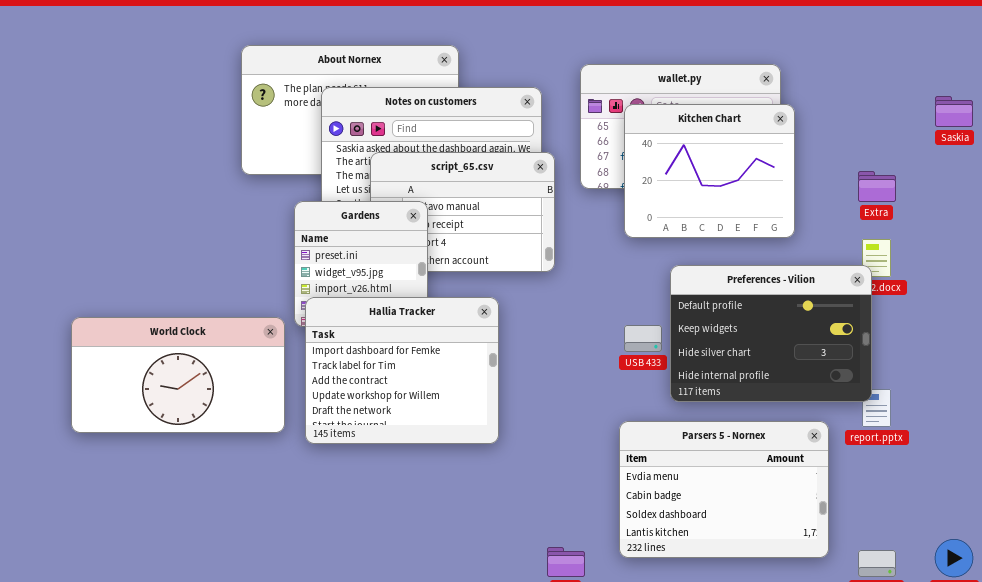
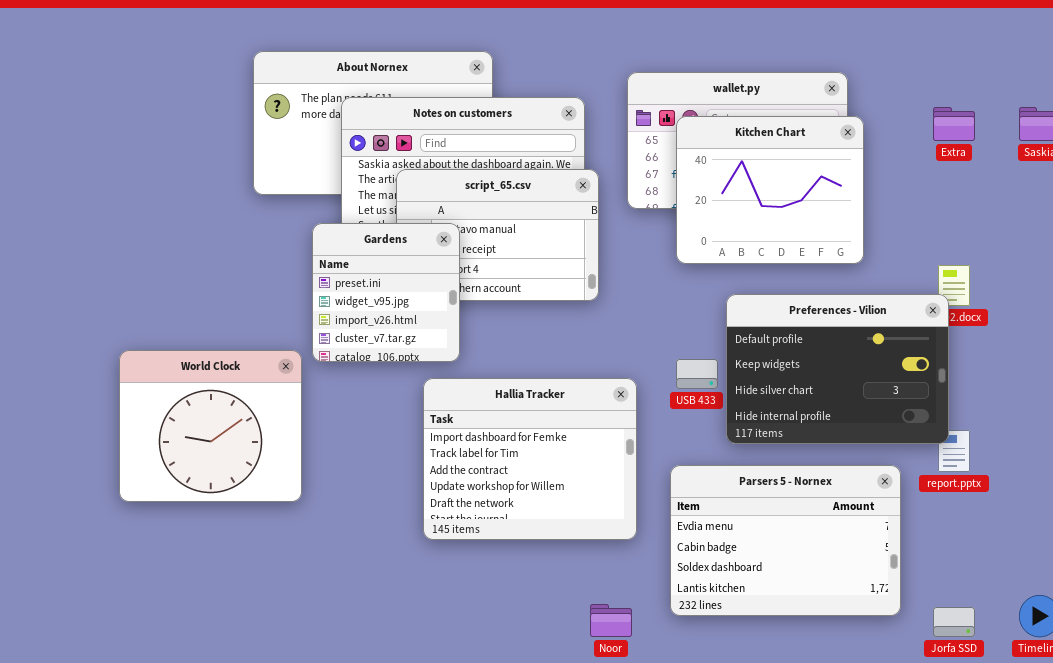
Extra: [858,171,896,202] -> [933,107,975,141], moved
Hallia Tracker: [305,297,499,444] -> [423,378,637,540], moved
World Clock: [71,317,285,433] -> [119,350,302,502], resized

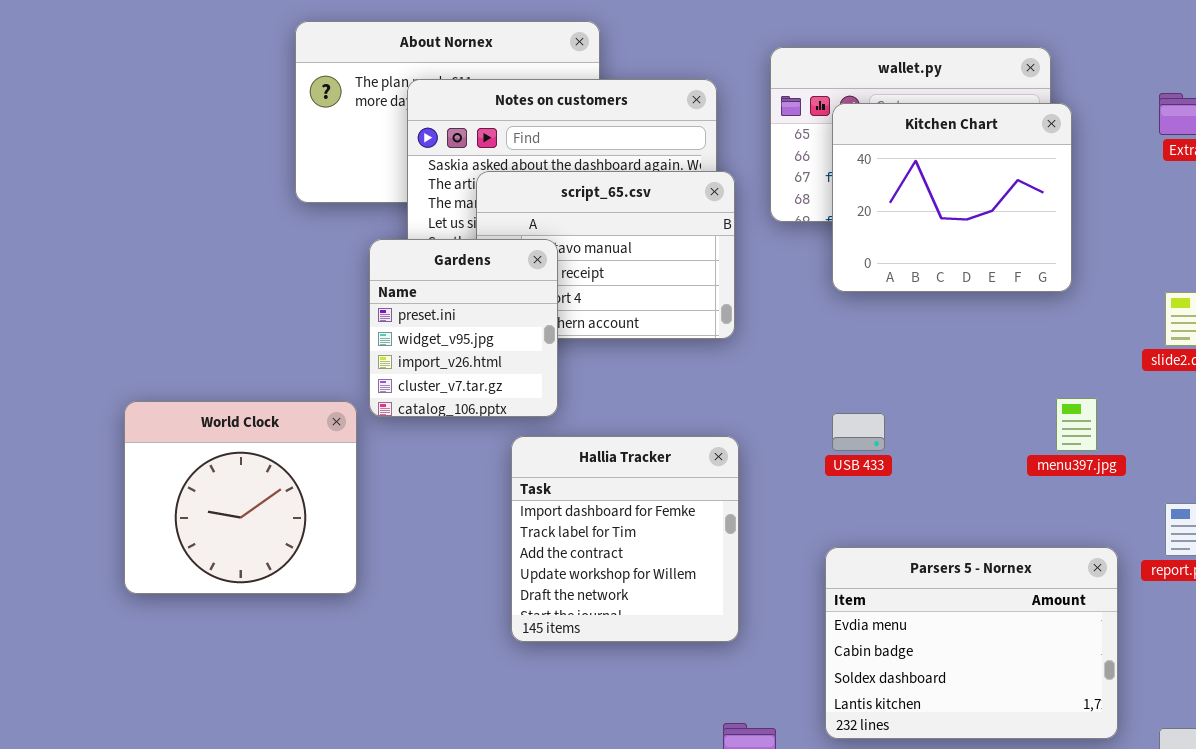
Preferences - Vilion: [726,294,949,444] -> none, closed
Hallia Tracker: [423,378,637,540] -> [511,436,739,642], resized

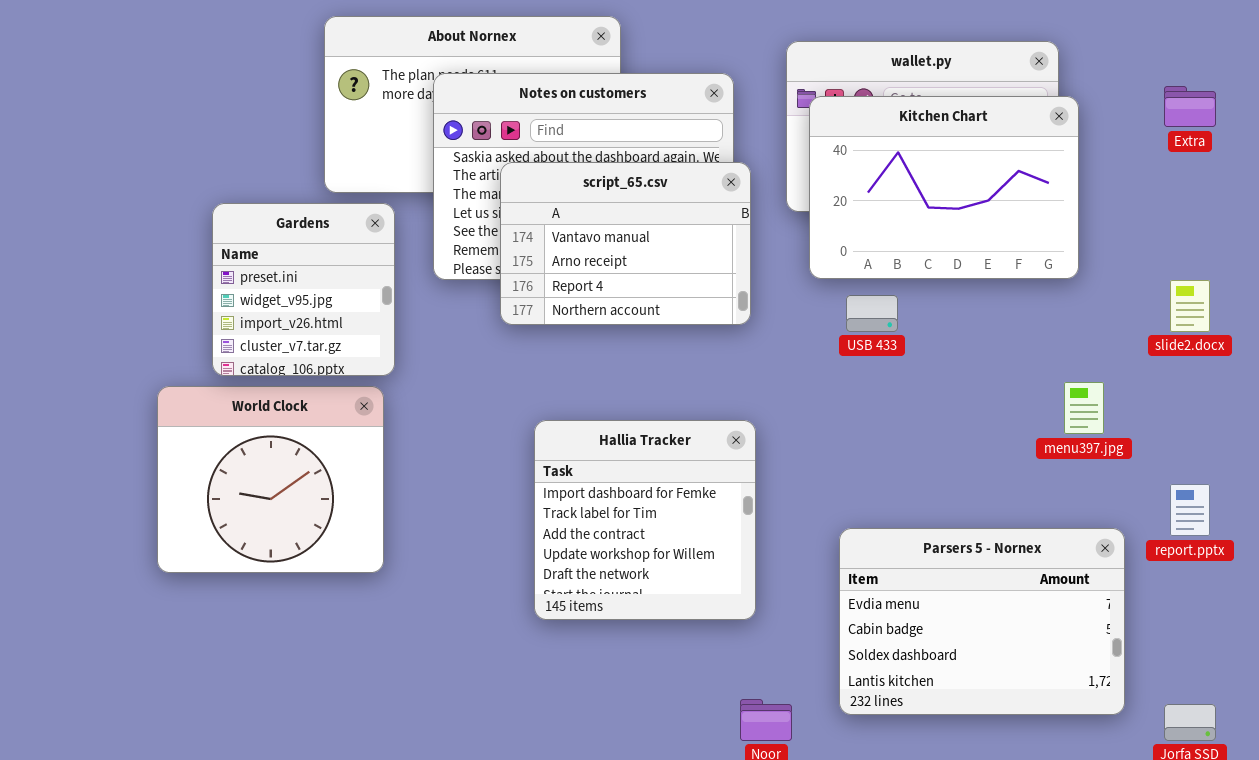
Kitchen Chart: [832,103,1072,292] -> [809,96,1079,279], resized
Gardens: [369,239,558,417] -> [212,203,395,376], moved
USB 433: [832,413,885,451] -> [846,295,898,332], moved

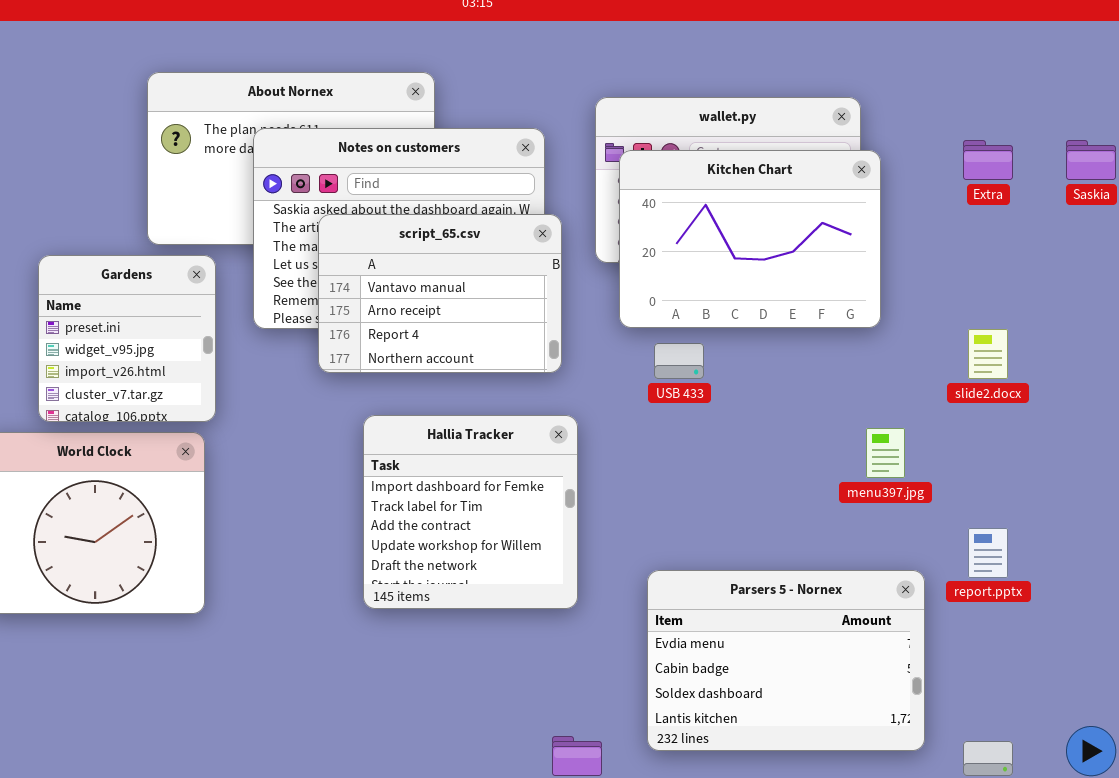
Hallia Tracker: [534,420,756,620] -> [363,415,578,609], moved

